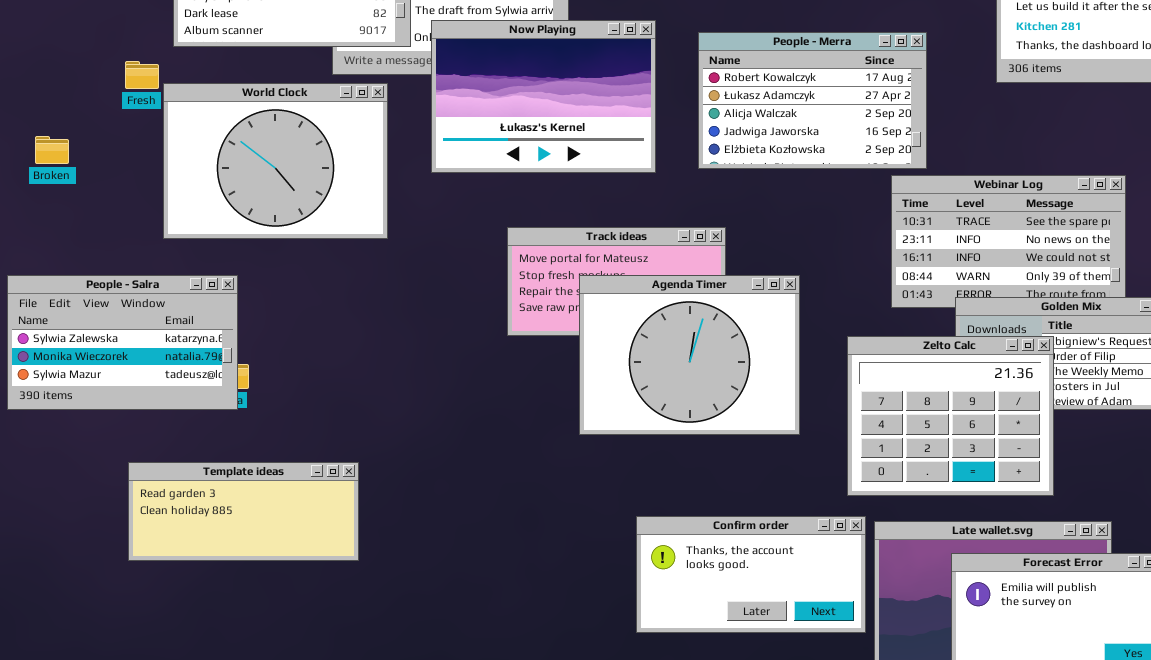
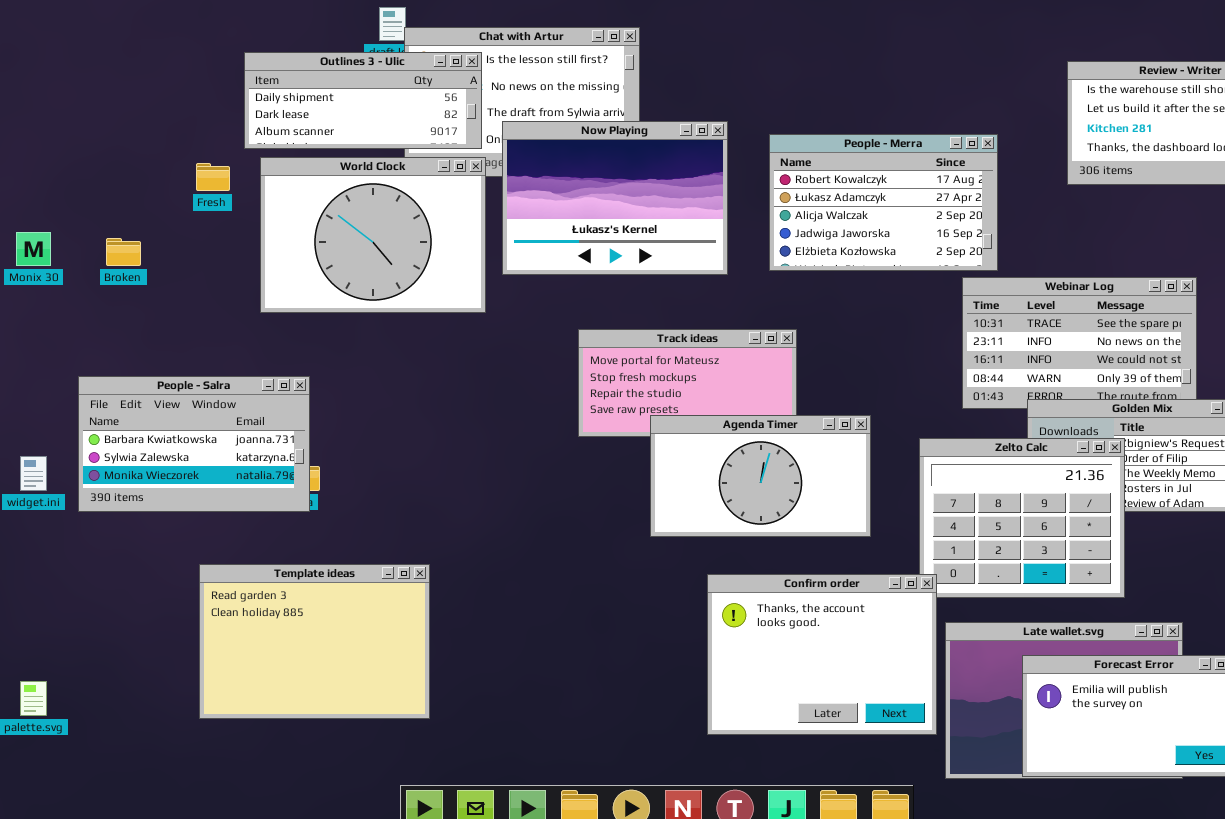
World Clock: [163,83,388,239] -> [260,157,486,313], moved
People - Salra: [7,275,238,410] -> [78,376,310,512], scrolled up 1 row
Agenda Timer: [579,275,800,435] -> [650,415,871,537], resized
Template ideas: [128,462,359,561] -> [199,564,430,719], resized
Confirm order: [636,516,866,633] -> [707,574,937,735], resized

